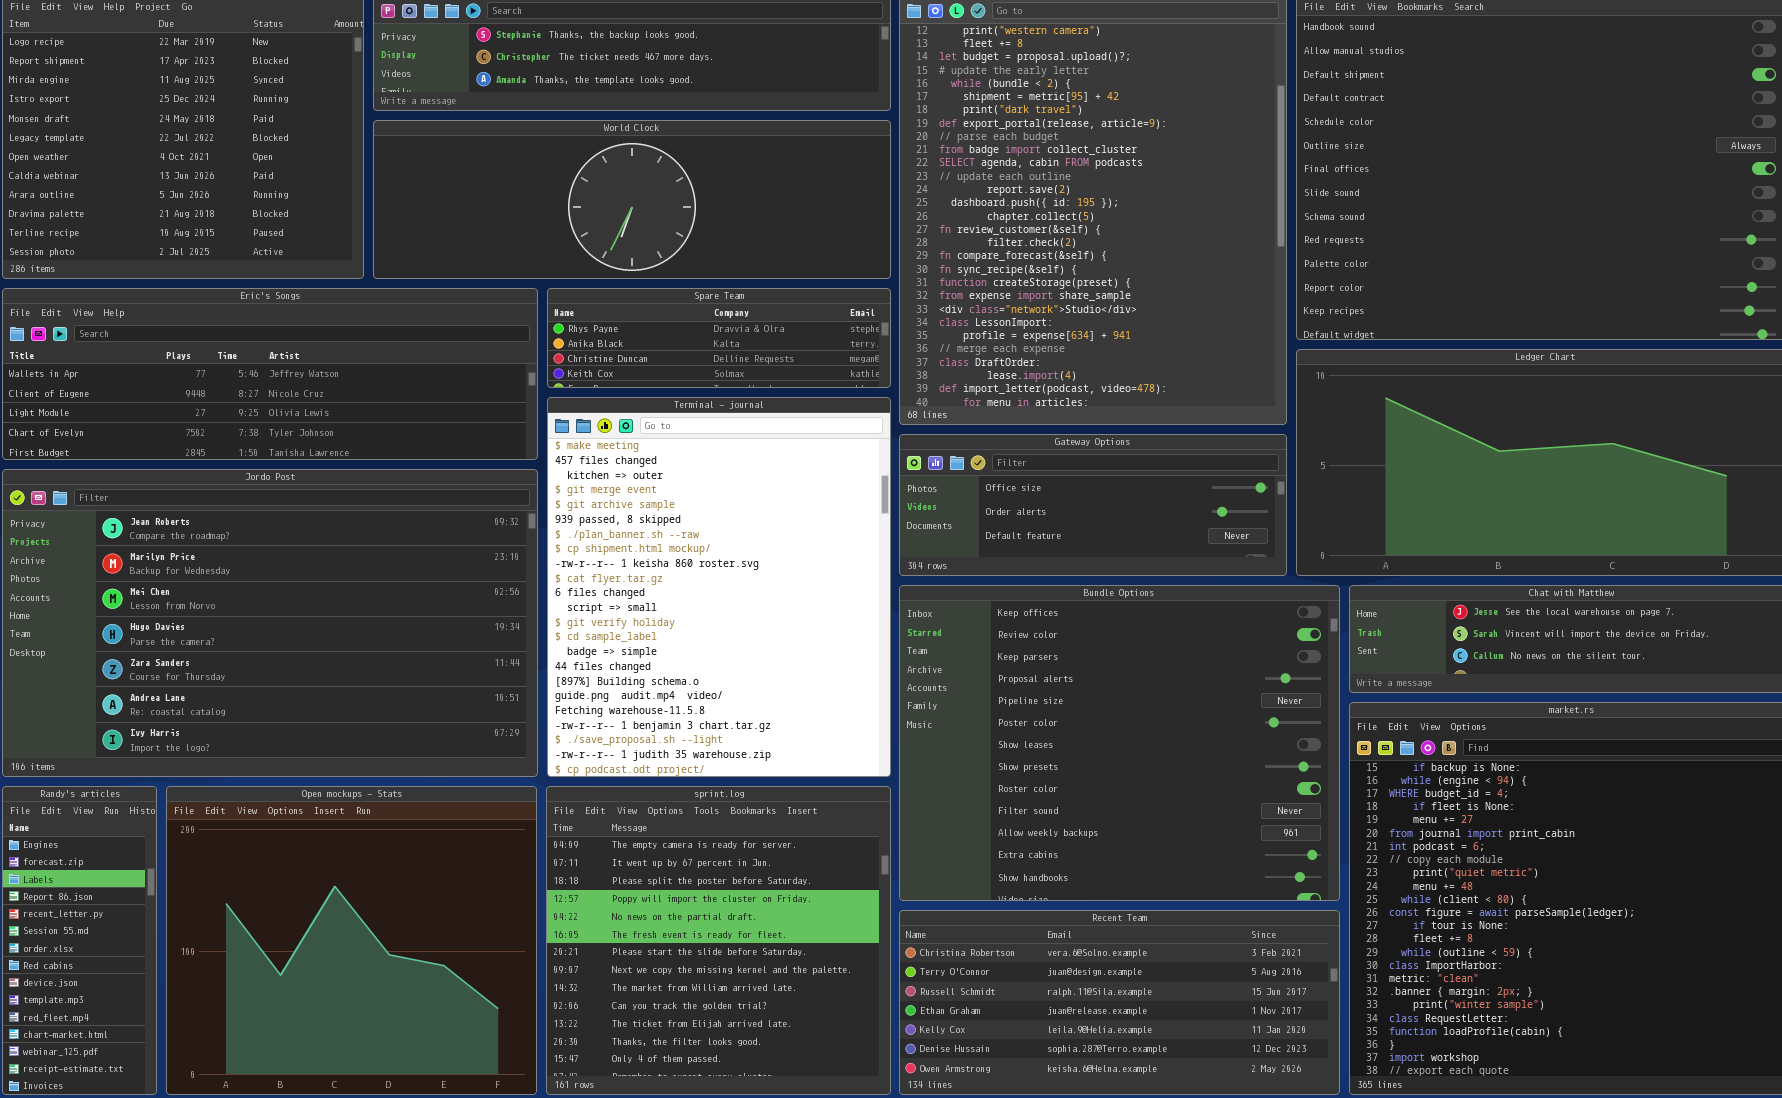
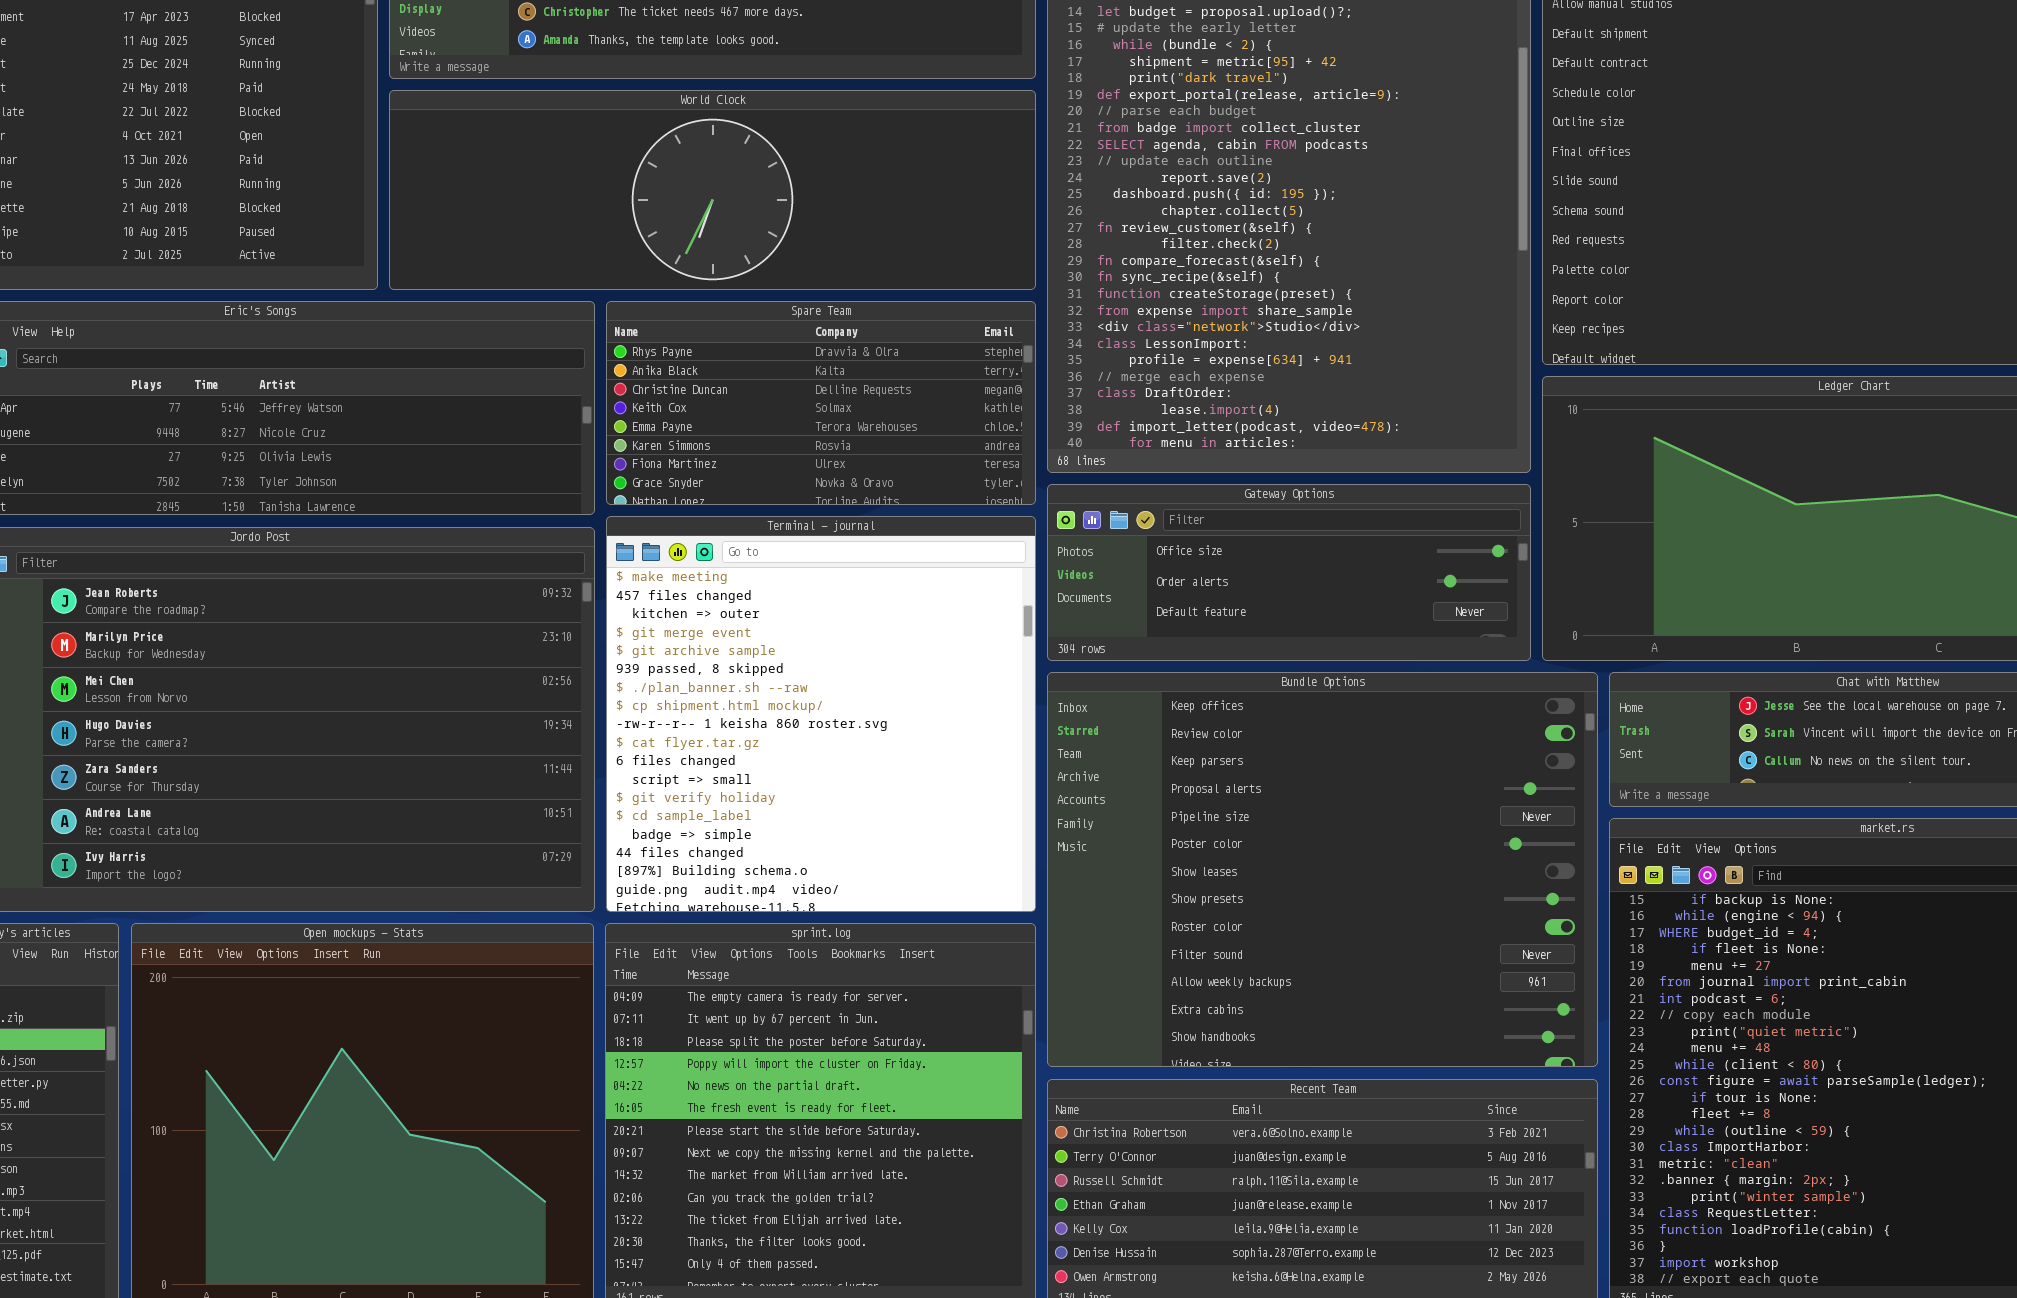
Spare Team: [547,288,891,388] -> [606,301,1036,505], resized
Terminal - journal: [547,397,891,777] -> [606,516,1036,912], resized

